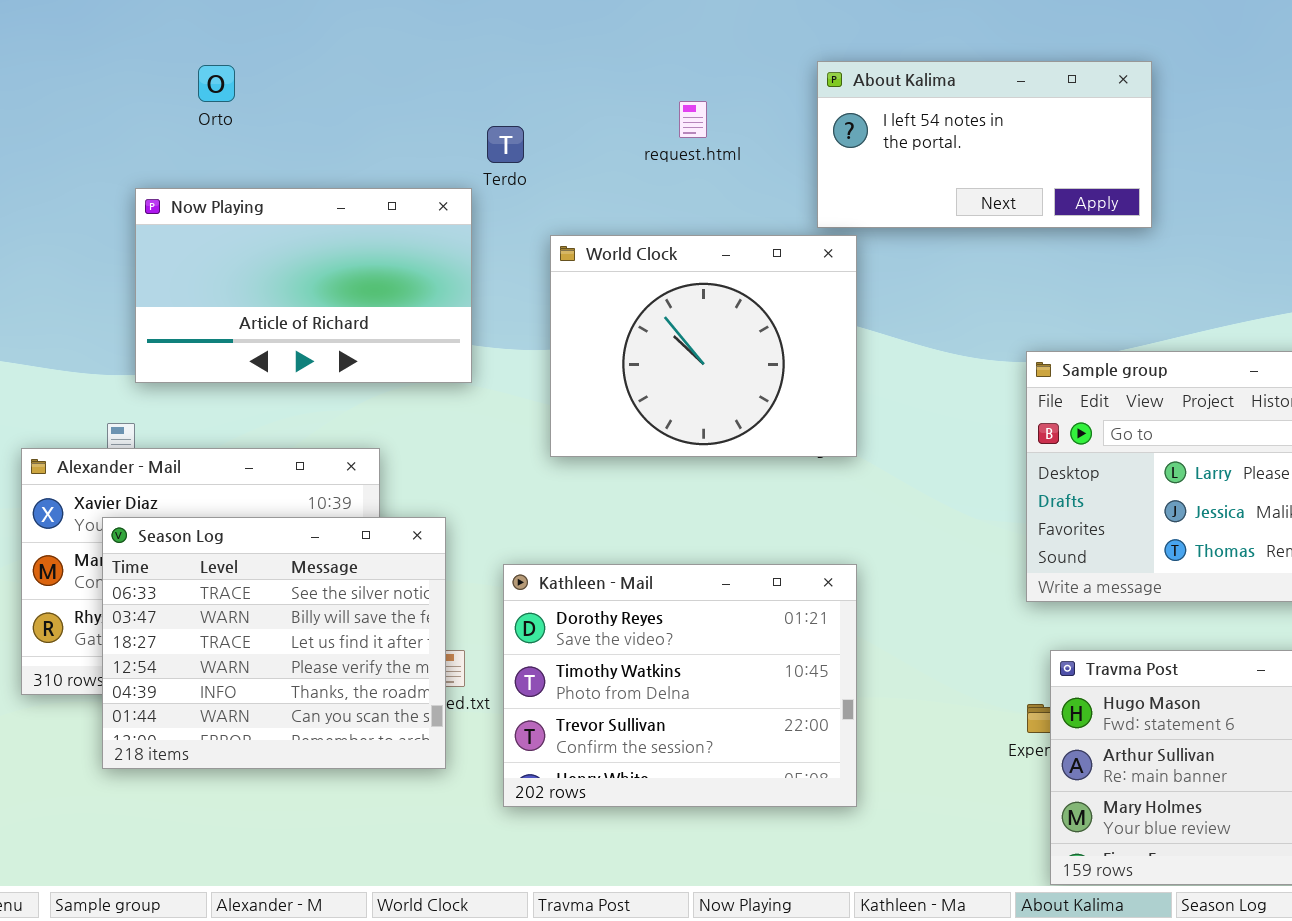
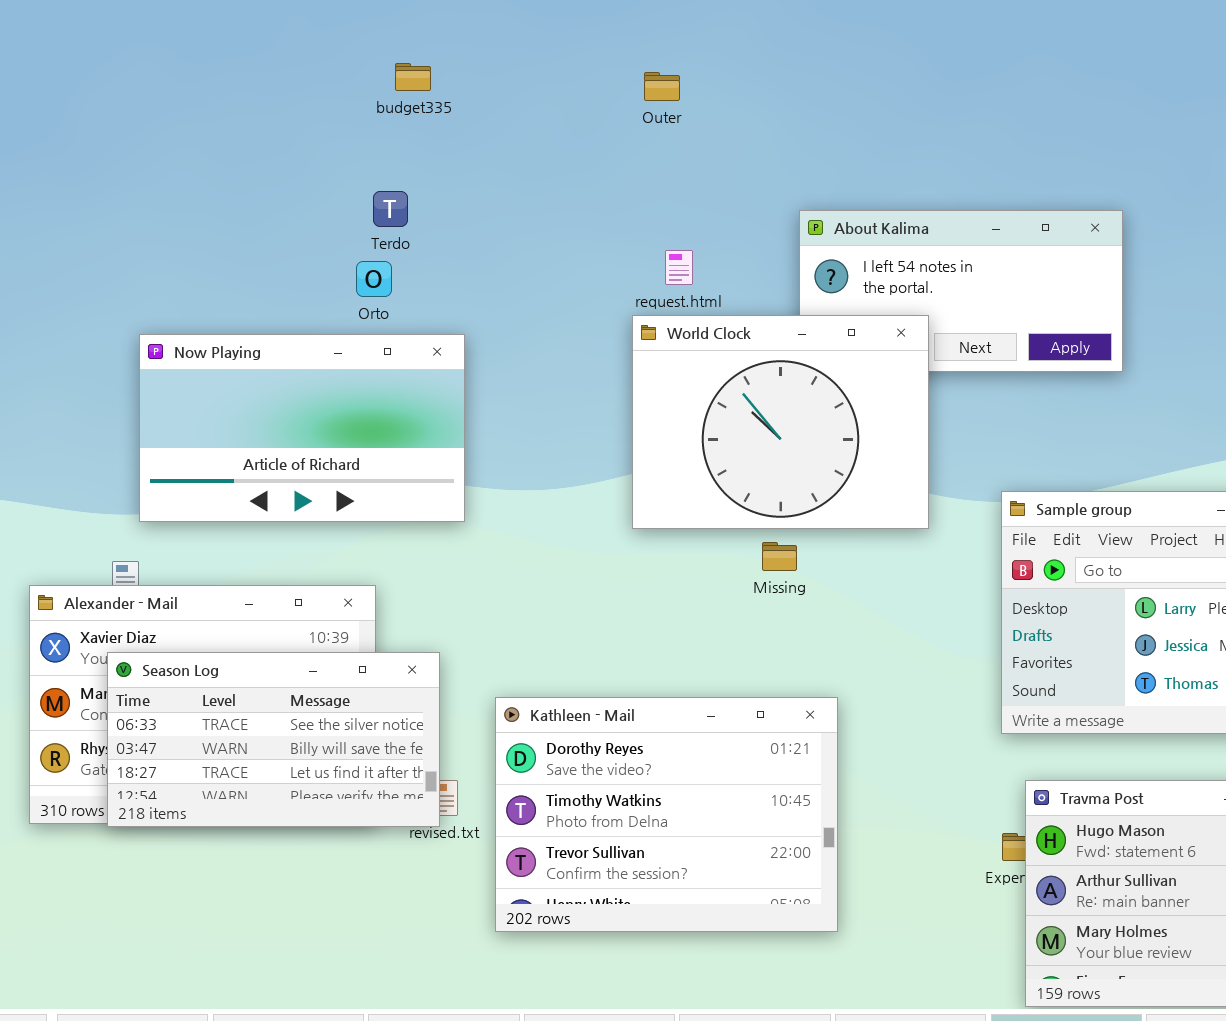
Orto: [198,65,235,102] -> [356,261,392,297], moved
Terdo: [487,126,524,163] -> [373,191,408,227], moved
World Clock: [550,235,857,457] -> [632,315,929,529], moved
Season Log: [102,517,446,769] -> [107,652,440,827], resized

